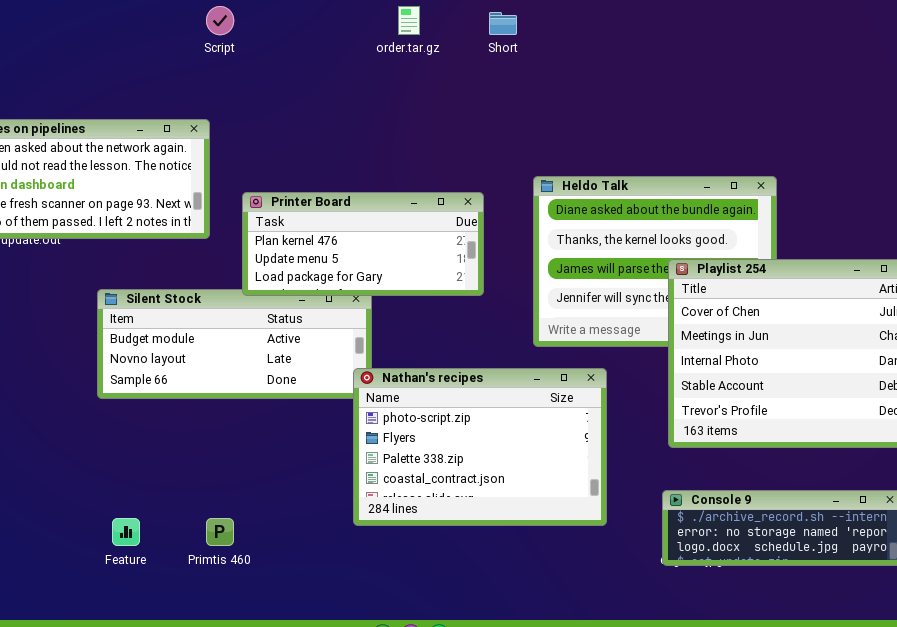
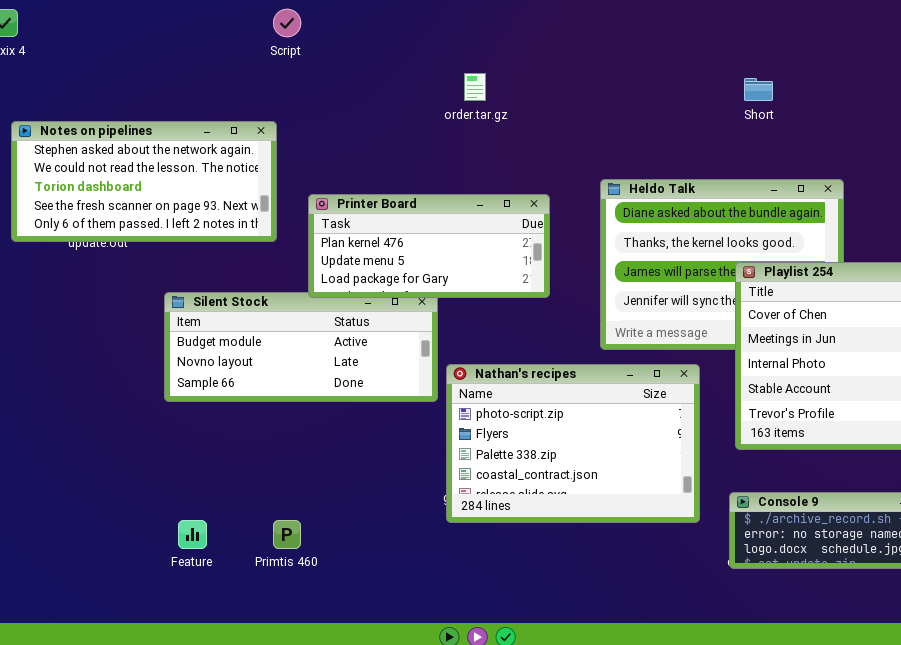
order.tar.gz: [398,6,420,35] -> [464,73,486,101], moved
Short: [489,12,517,35] -> [744,78,773,101], moved
Nathan's recipes: [353,368,607,526] -> [446,364,700,523], moved

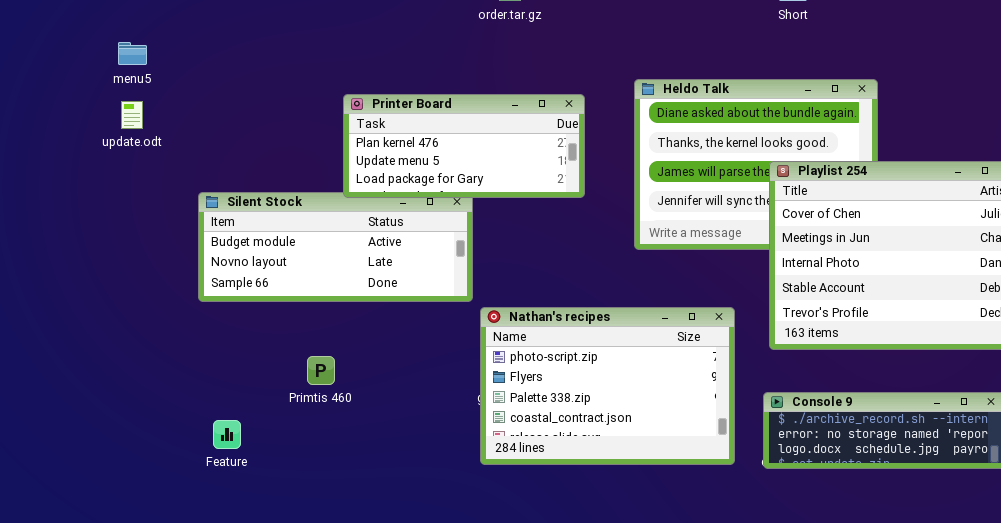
Notes on pipelines: [11,121,277,242] -> none, closed
Nathan's recipes: [446,364,700,523] -> [480,307,735,465], moved
Primtis 460: [273,520,301,549] -> [307,356,335,385], moved

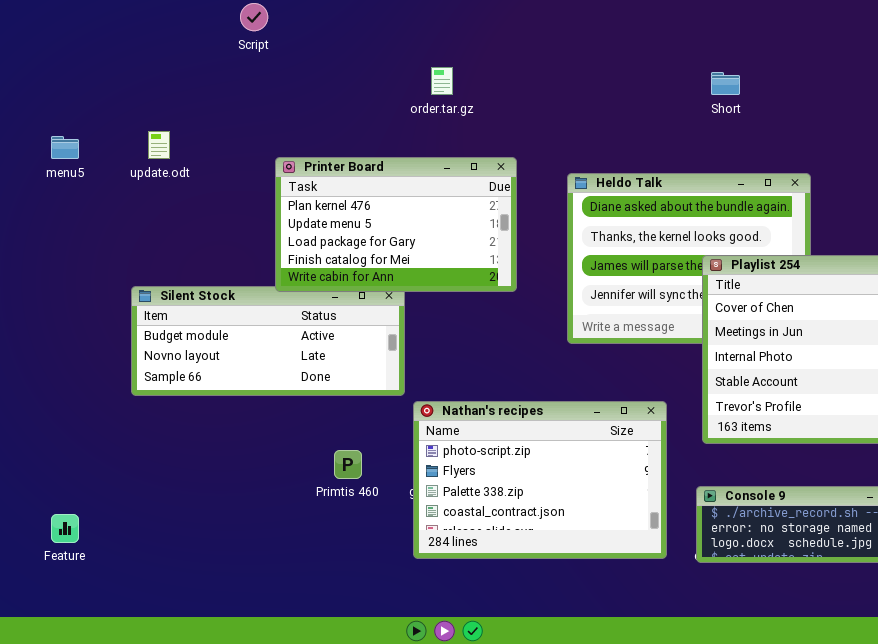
Printer Board: [343,94,585,198] -> [275,157,517,292], resized
update.odt: [121,101,143,129] -> [148,131,170,159], moved
Primtis 460: [307,356,335,385] -> [334,450,362,479], moved
Feature: [213,420,241,449] -> [51,514,79,543], moved

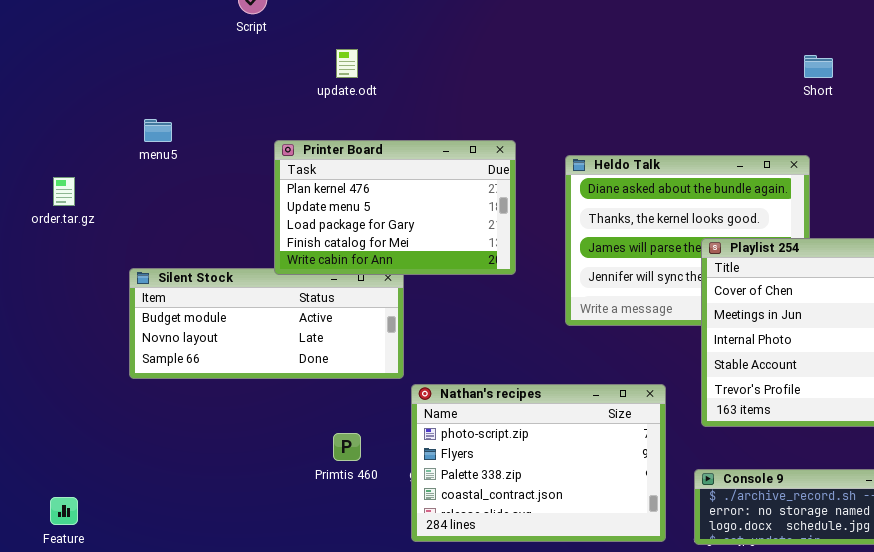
order.tar.gz: [431,67,453,95] -> [53,177,75,206], moved
Short: [711,72,740,95] -> [804,55,833,78], moved
update.odt: [148,131,170,159] -> [336,49,358,78], moved
menu5: [51,136,79,159] -> [144,119,172,142], moved

